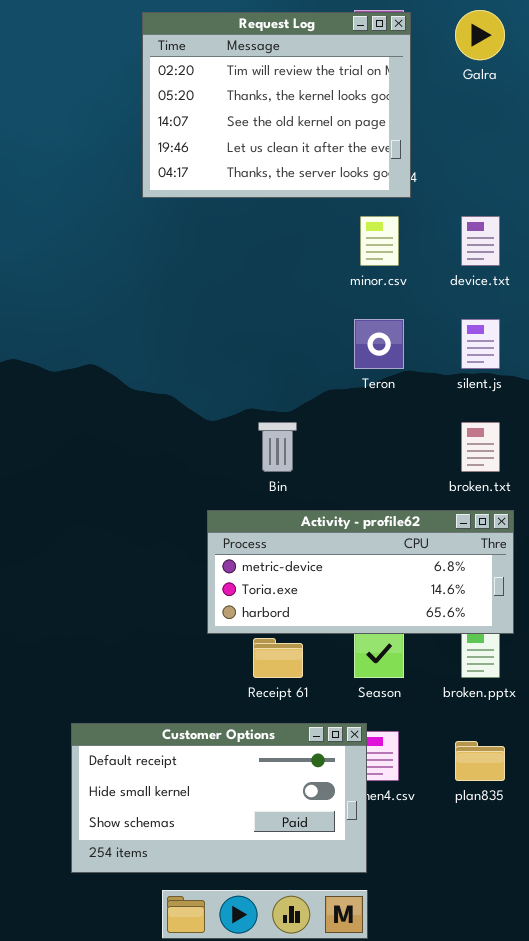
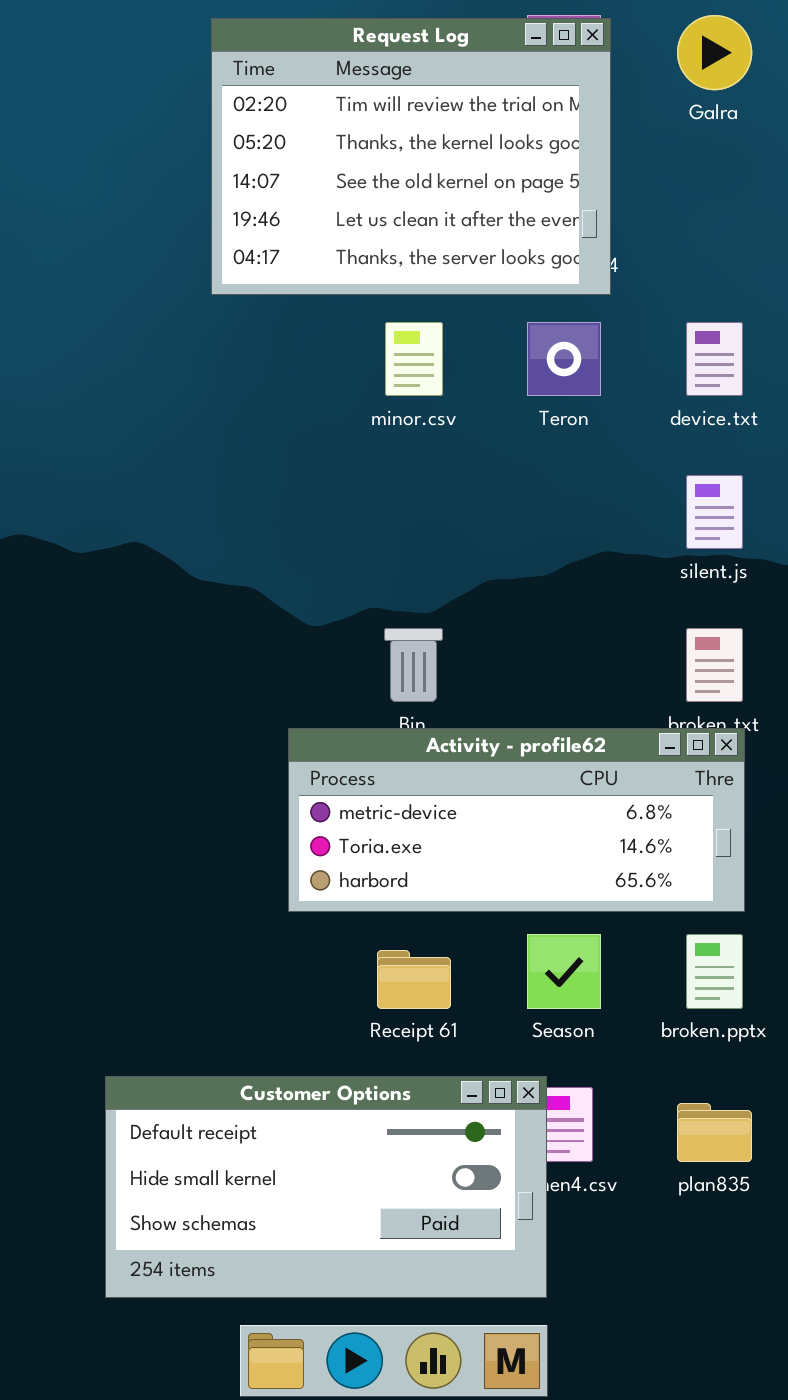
minor.csv: [360,216,399,266] -> [385,322,443,396], moved
Teron: [354,319,404,369] -> [527,322,601,396], moved
Activity - profile62: [207,510,514,634] -> [288,728,745,912], moved

